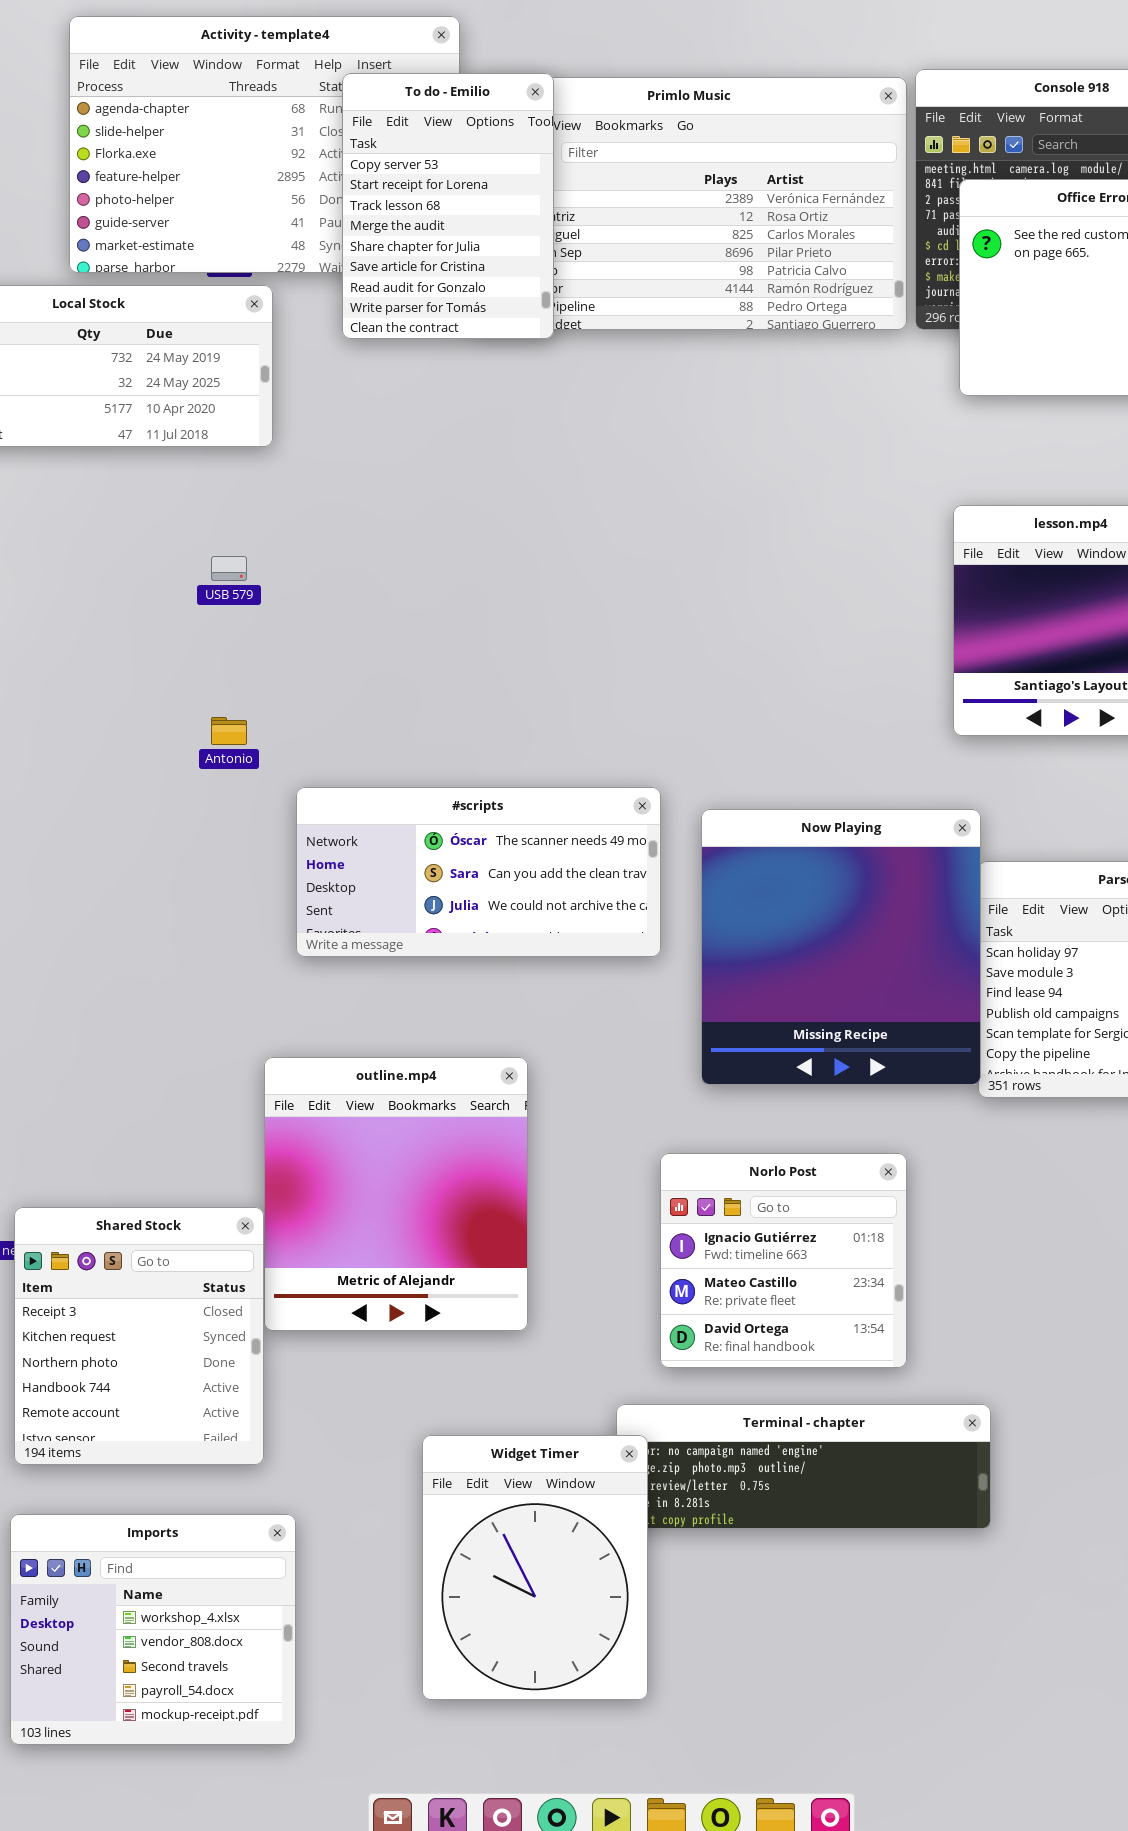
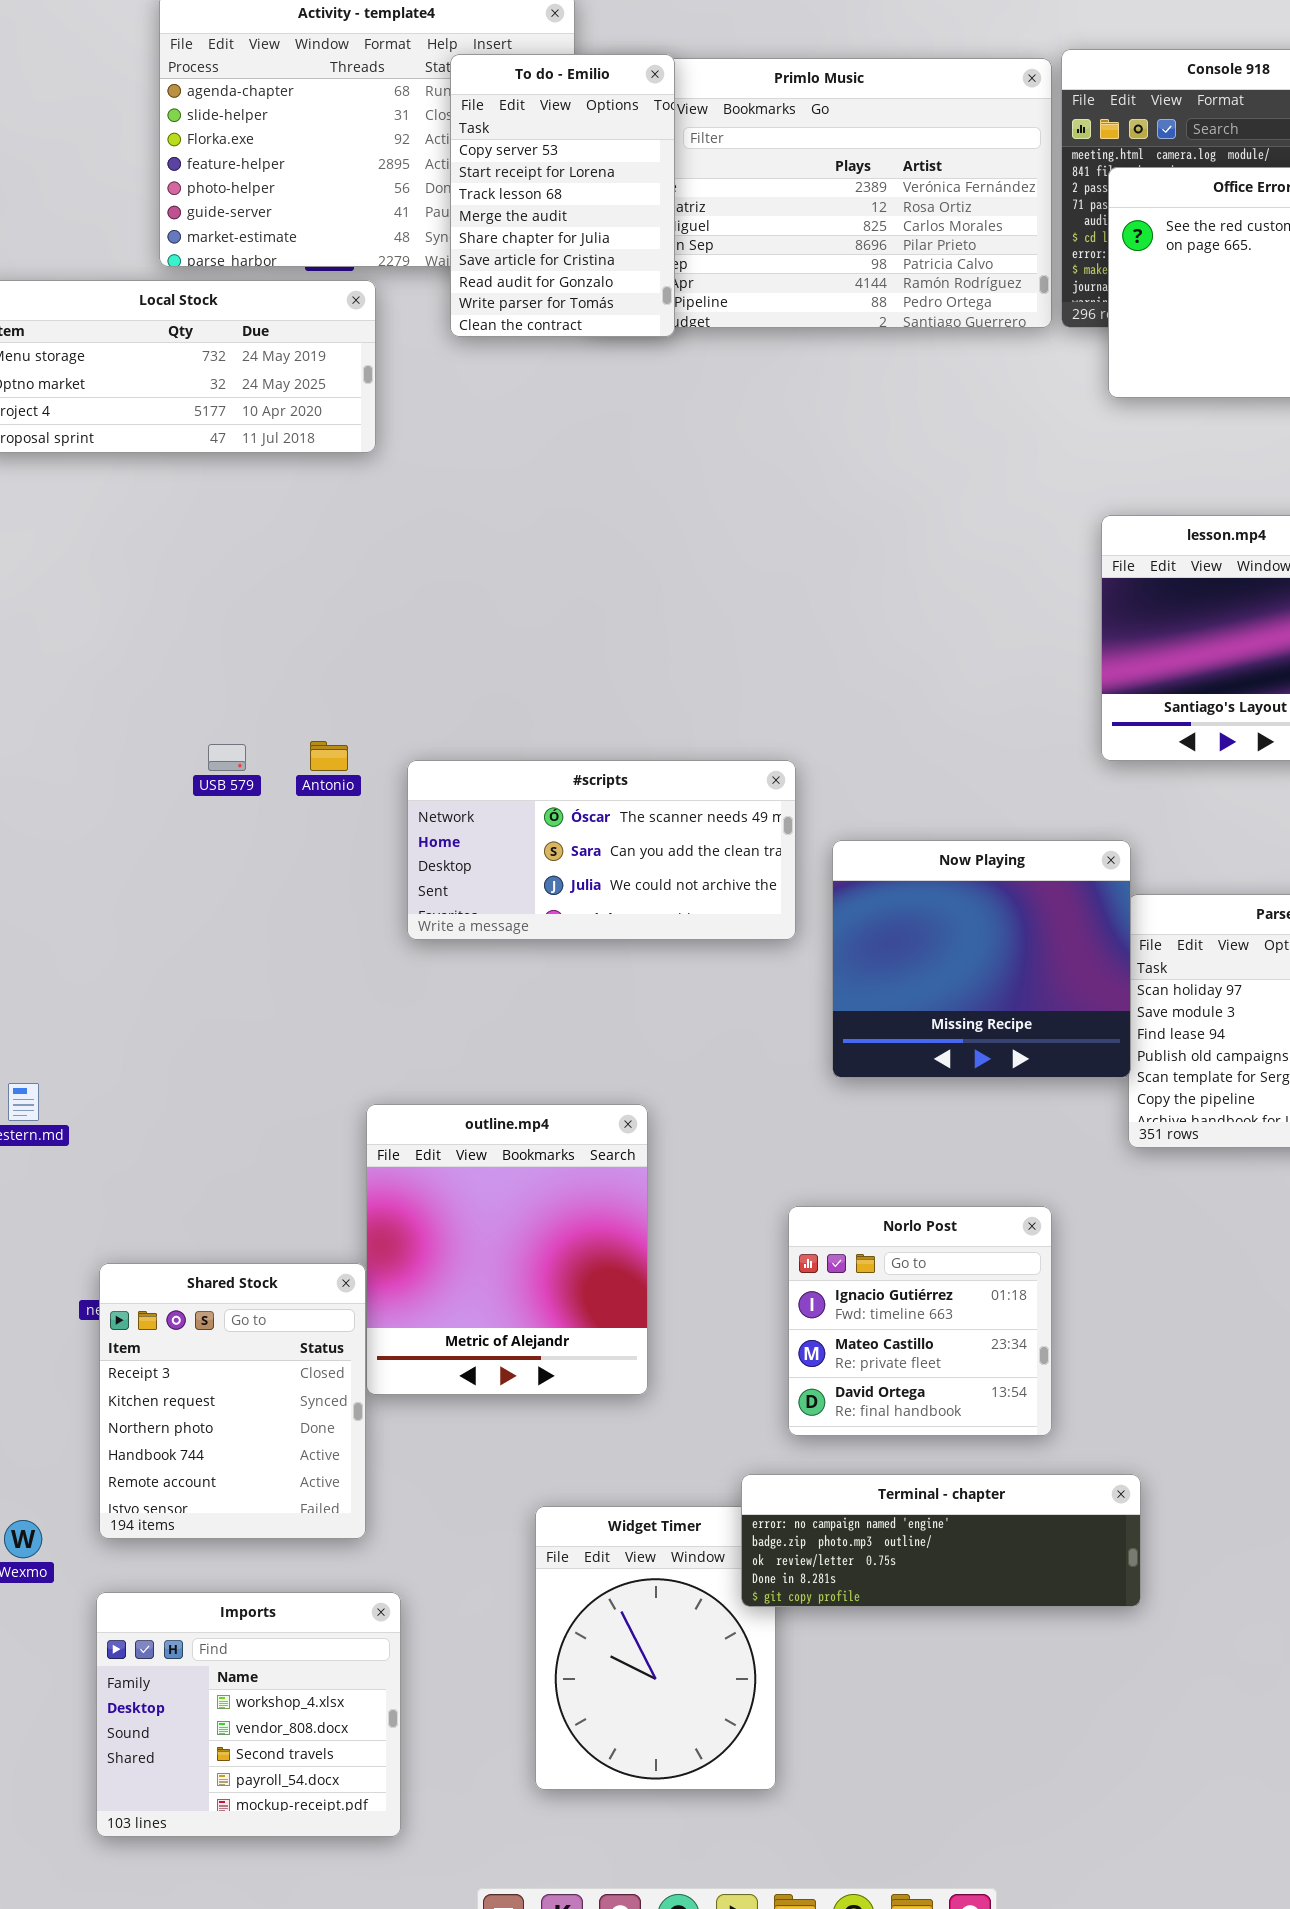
USB 579: [211,556,247,581] -> [208,744,246,771], moved
#scripts: [296,787,661,957] -> [407,760,796,940], moved
Now Playing: [701,809,981,1085] -> [832,840,1131,1078], resized
Terminal - chapter: [616,1404,991,1529] -> [741,1474,1141,1607], raised

